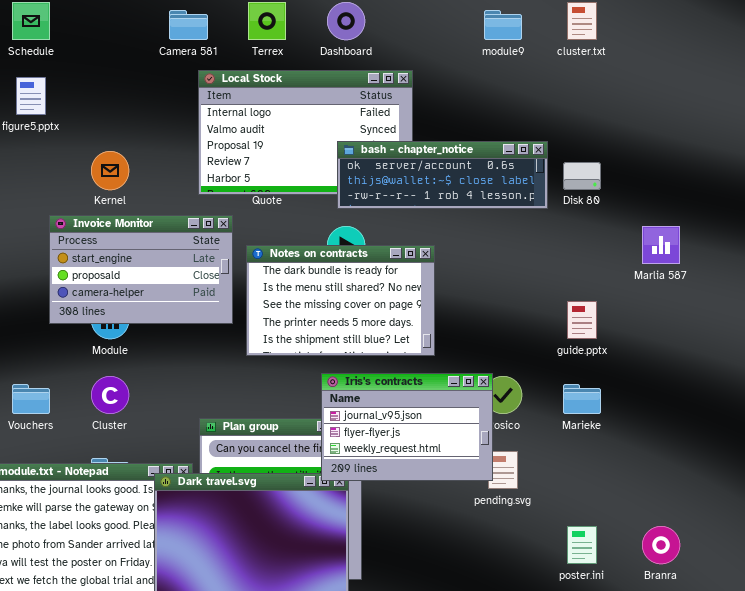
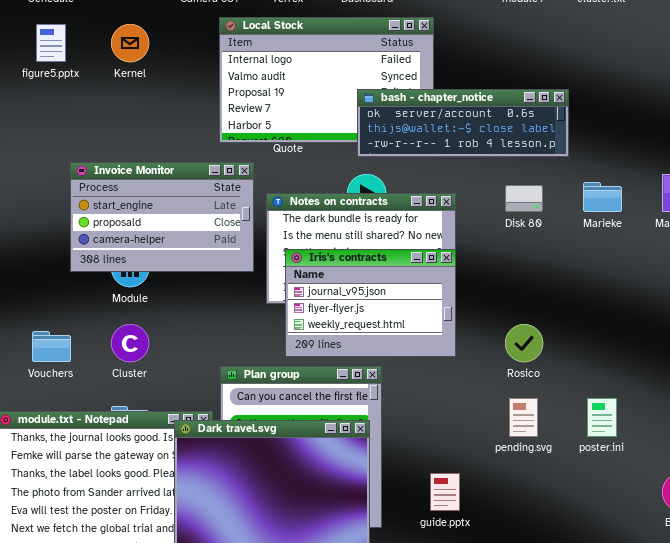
Kernel: [91,151,129,190] -> [111,24,149,62], moved
Disk 80: [563,162,601,190] -> [505,185,543,212], moved
guide.pptx: [567,301,597,339] -> [430,473,460,511], moved
Iris's contracts: [321,373,493,481] -> [285,249,456,357], moved
Marieke: [563,384,601,414] -> [583,182,622,212], moved
poster.ini: [567,526,597,564] -> [587,398,617,437], moved

